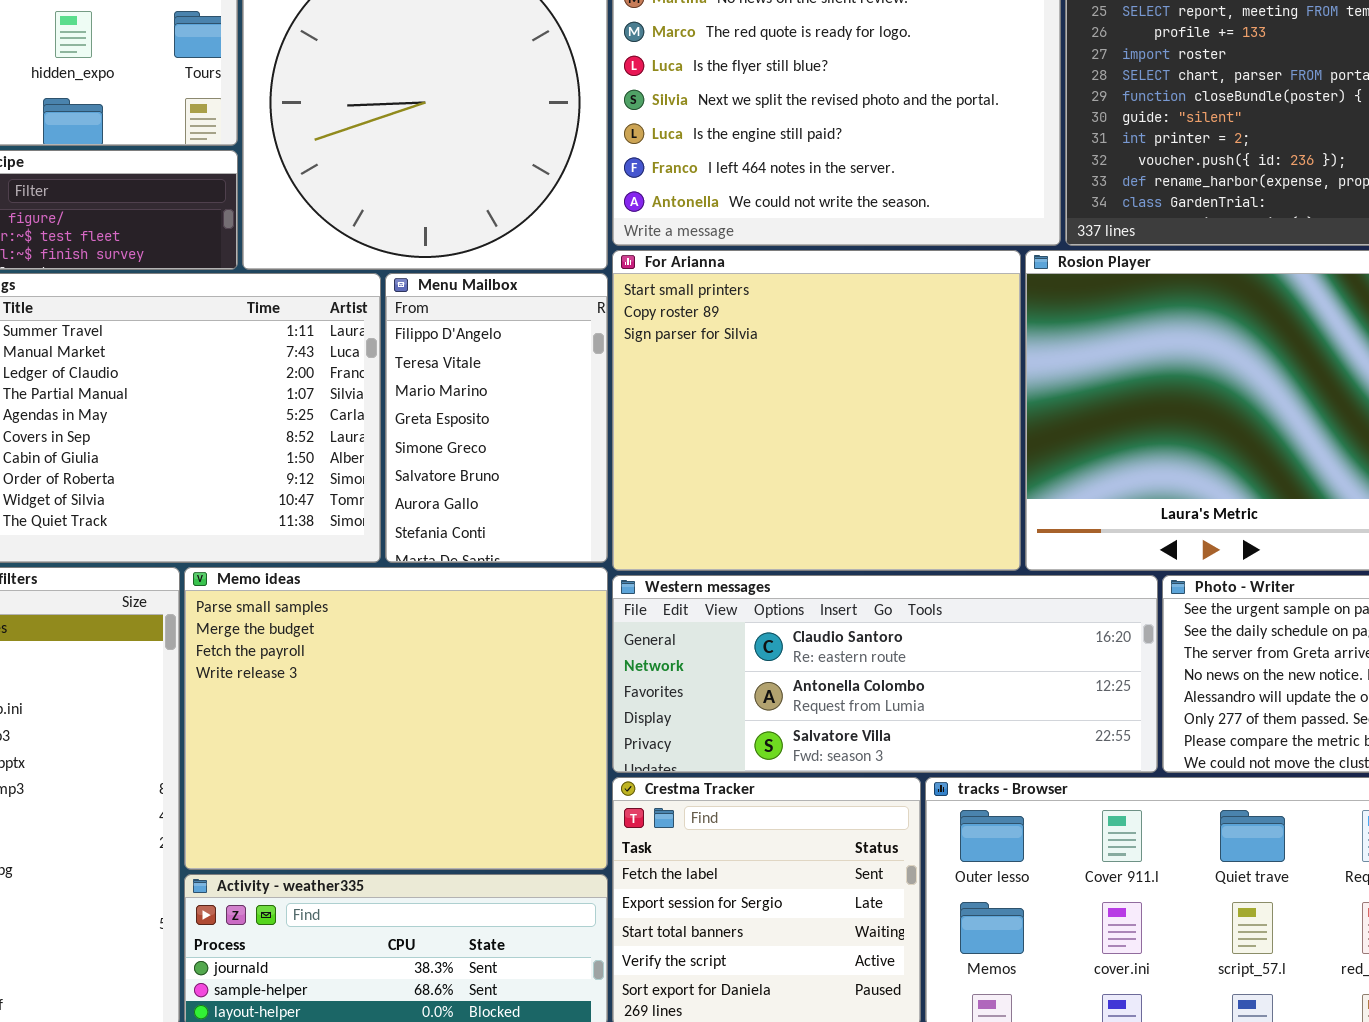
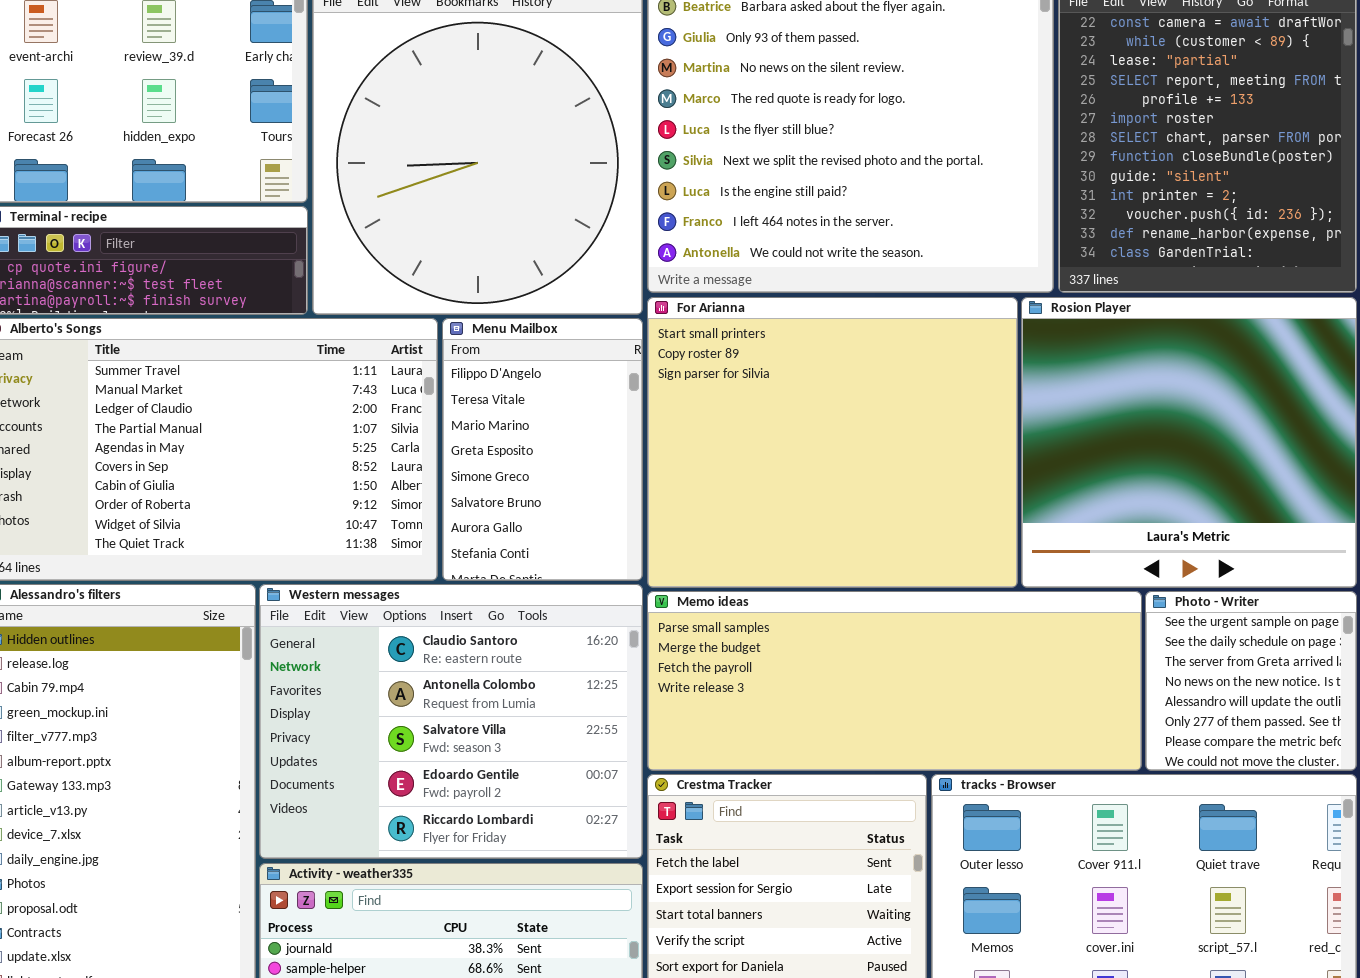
Memo ideas: [184,567,608,870] -> [647,591,1142,771], moved, resized
Western messages: [612,575,1158,773] -> [259,584,643,859], moved, resized

